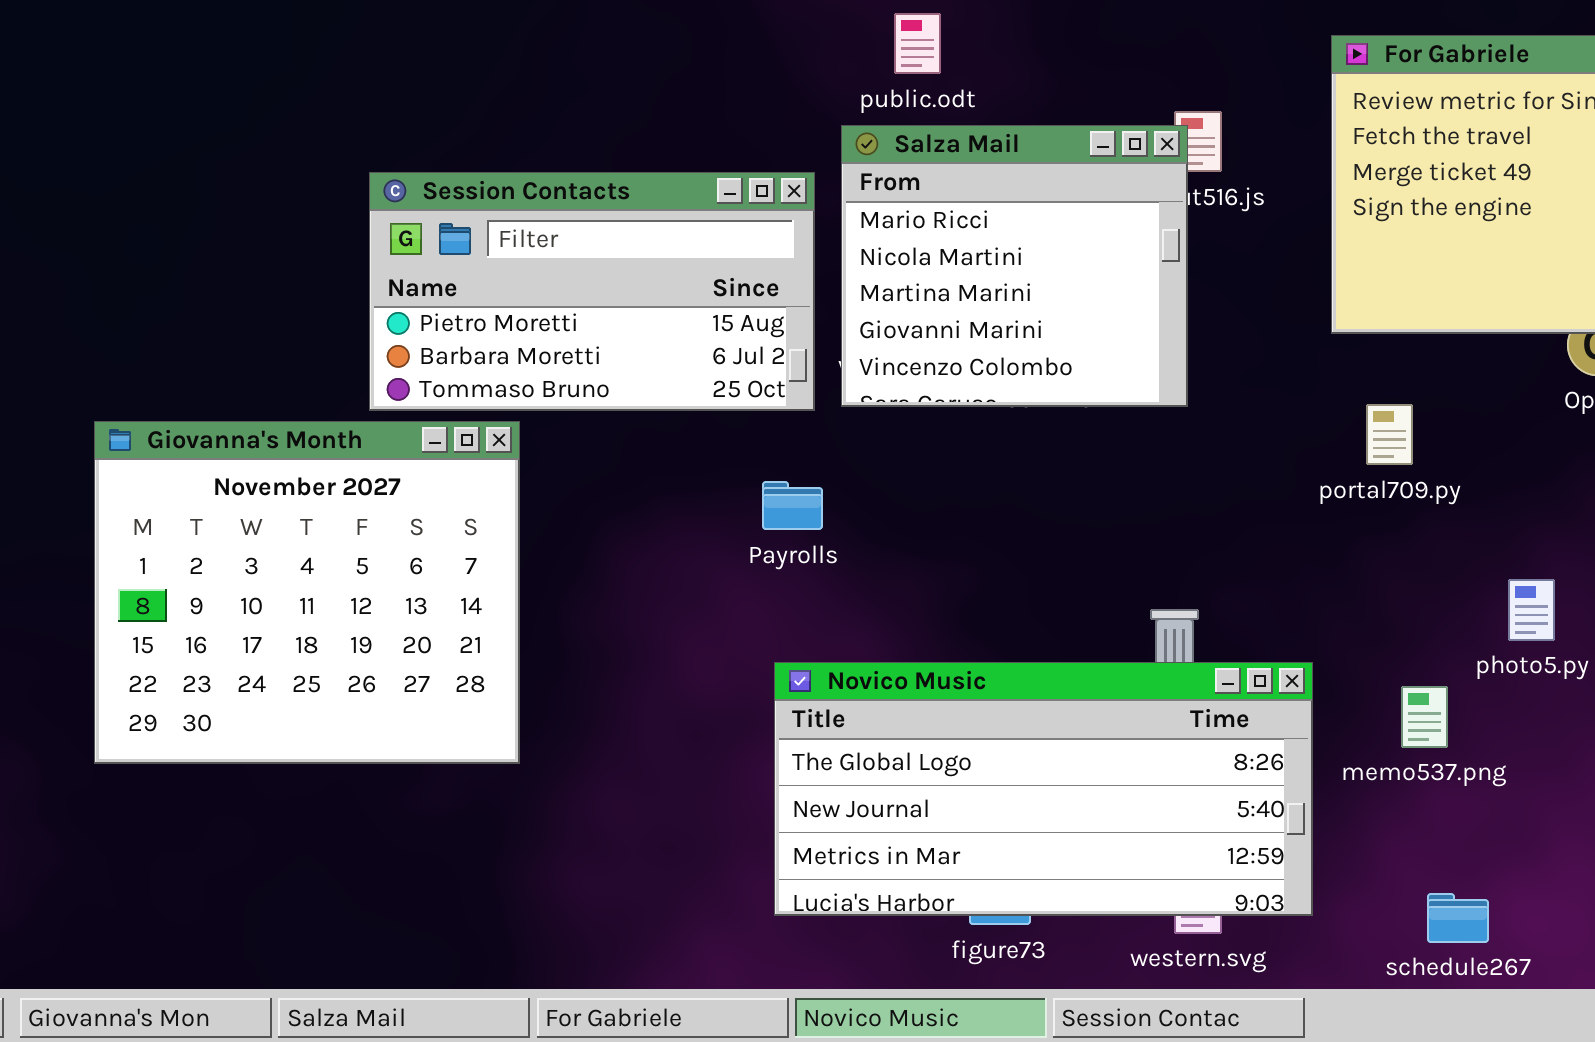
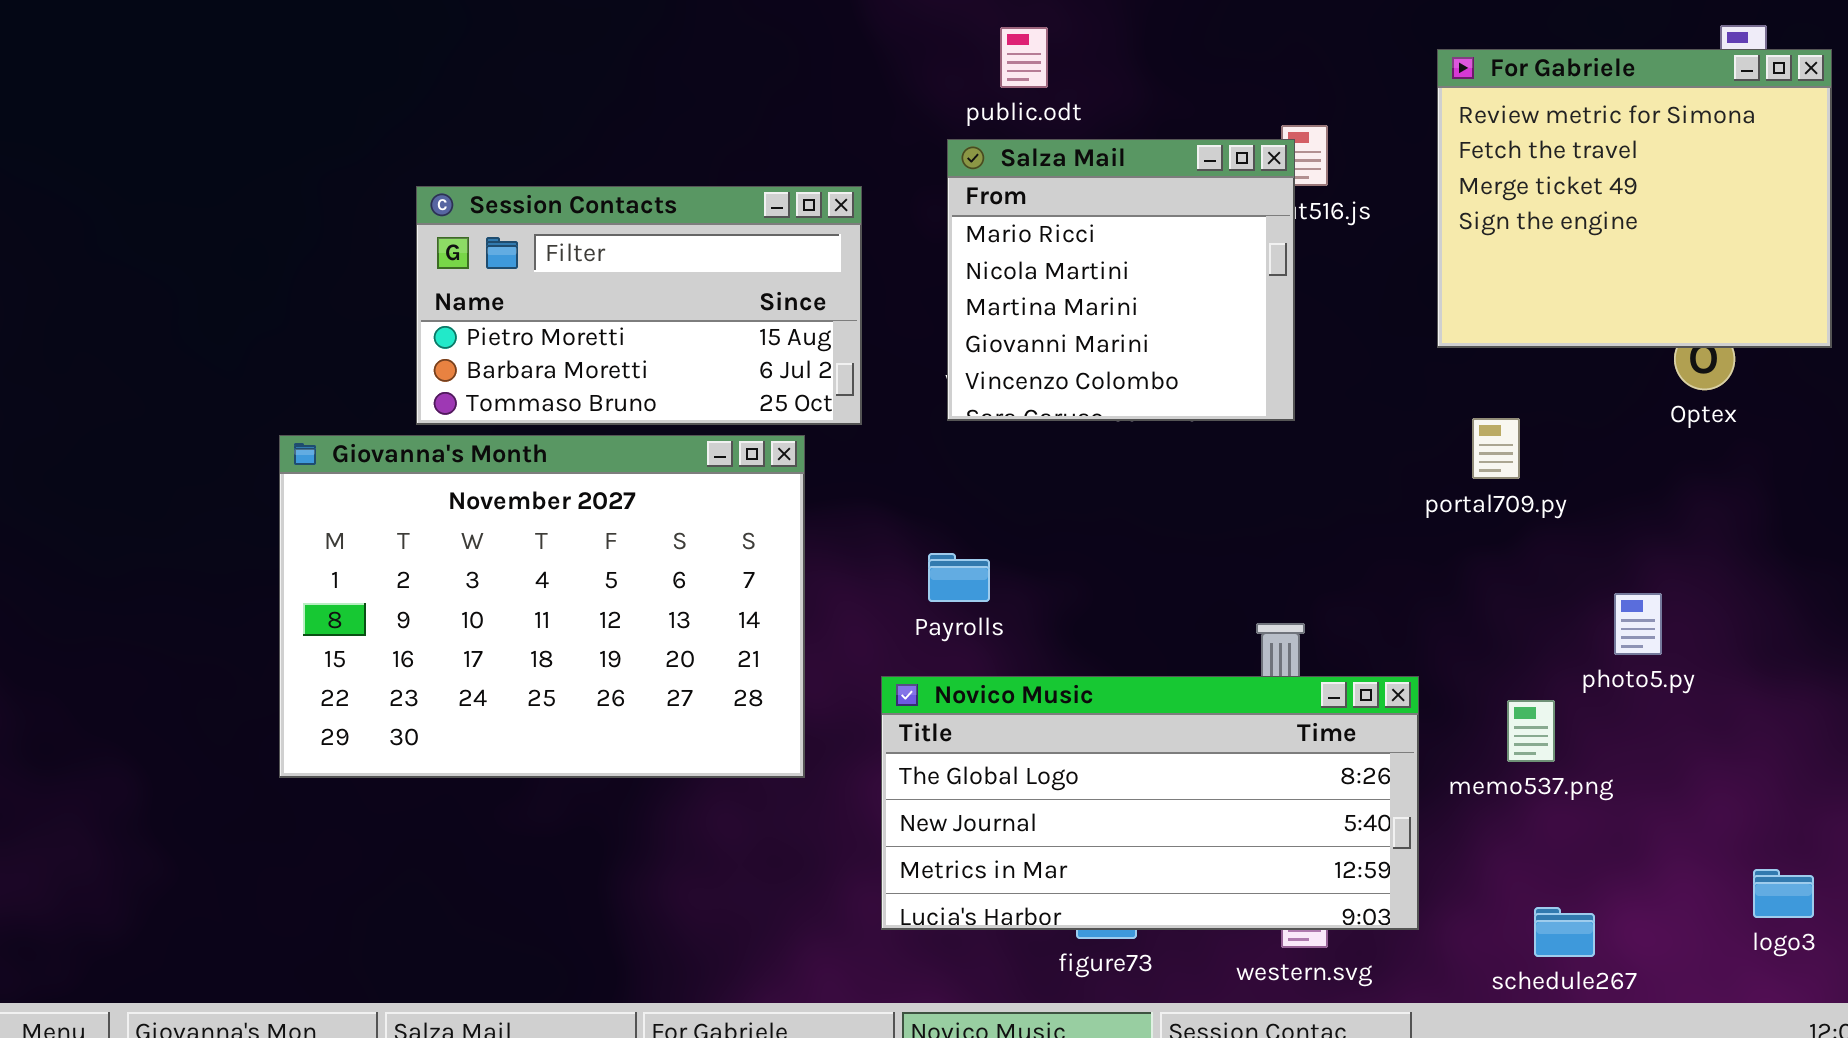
Session Contacts: [369,172,815,411] -> [416,186,862,425], moved
Giovanna's Month: [94,421,520,764] -> [279,435,805,778], moved, resized
Payrolls: [762,481,823,530] -> [928,553,990,602], moved

